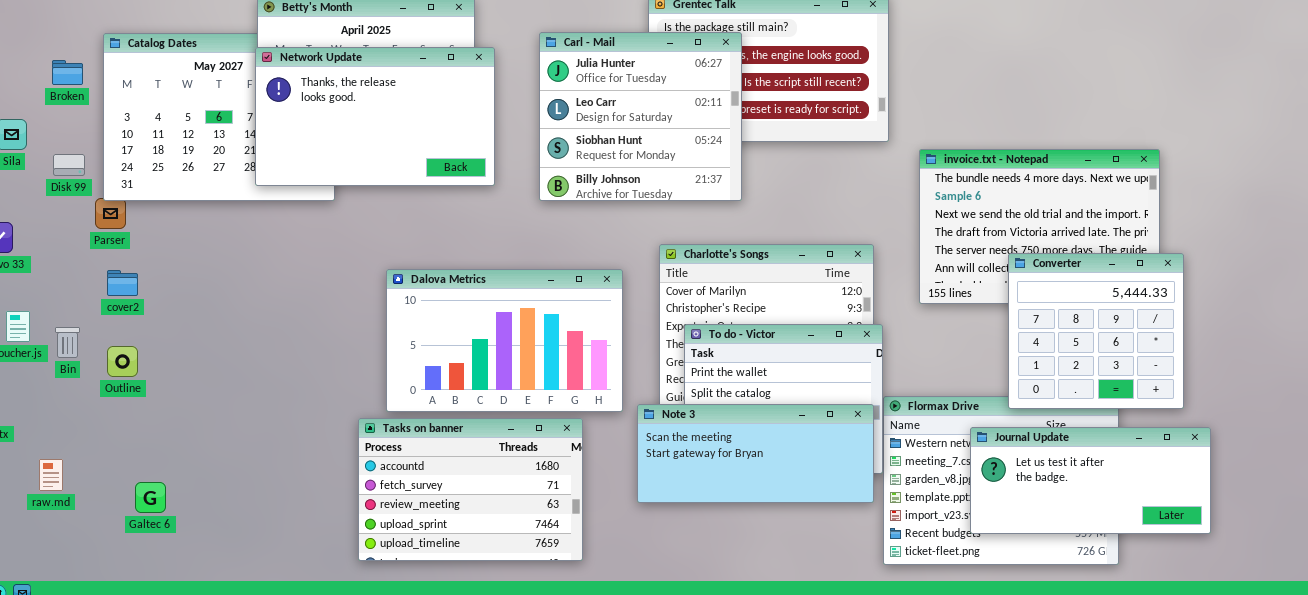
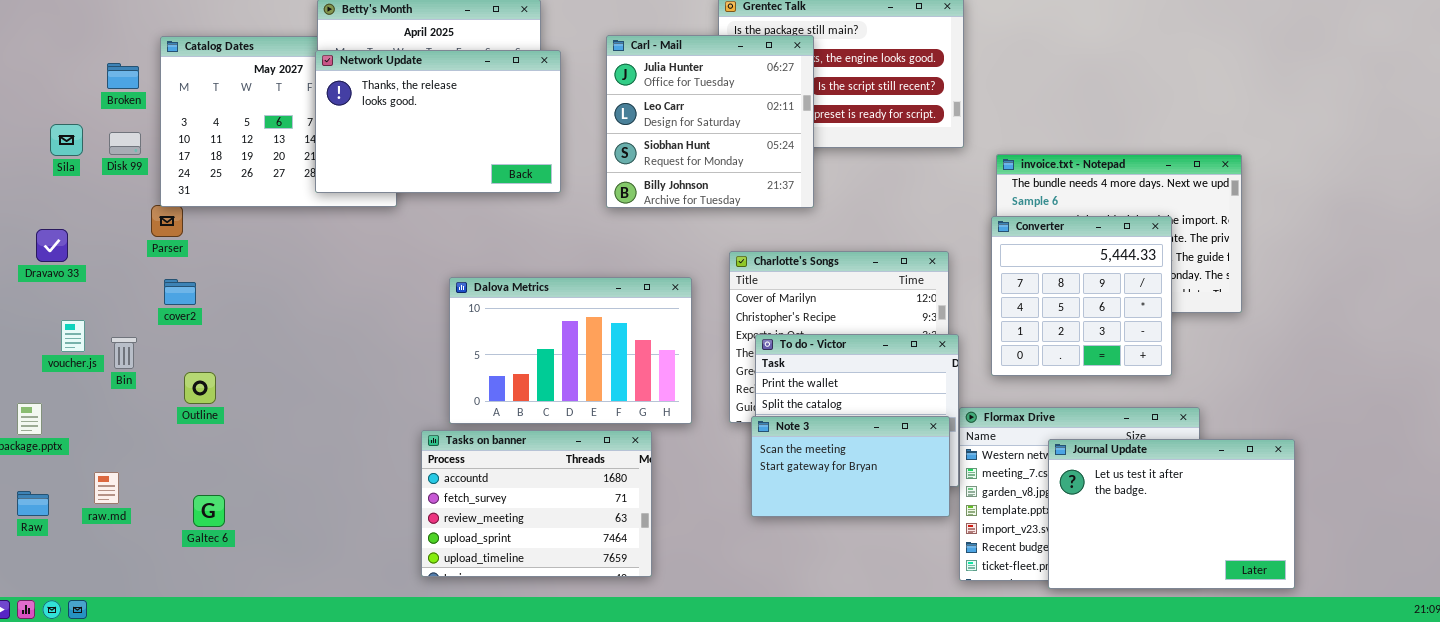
Disk 99: [53,154,85,176] -> [109,132,141,155], moved
Converter: [1008,253,1184,409] -> [991,216,1172,376], moved
Outline: [107,346,138,377] -> [184,372,216,404], moved
Note 3: [637,404,874,503] -> [751,416,950,517], resized
Journal Update: [970,427,1211,534] -> [1048,439,1295,589], resized

